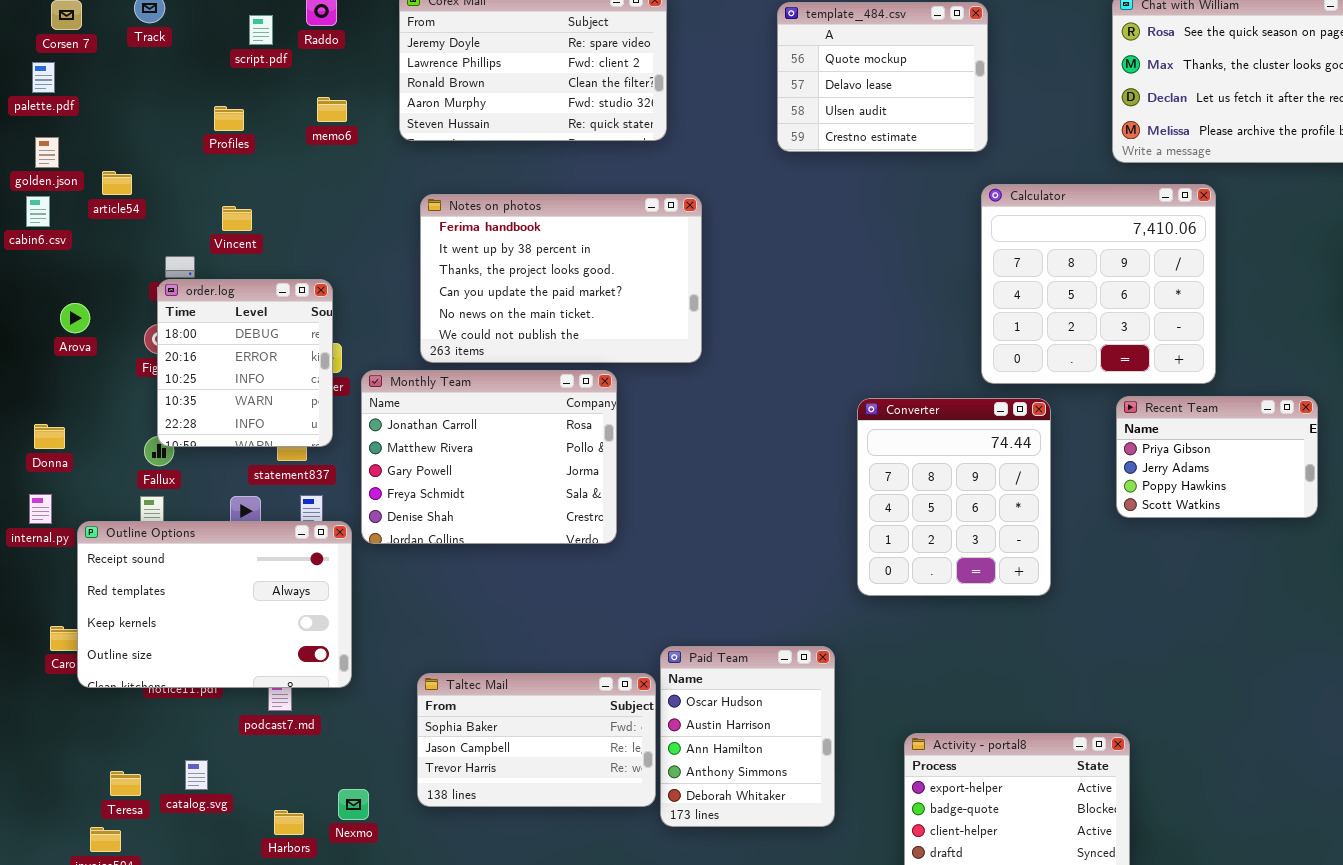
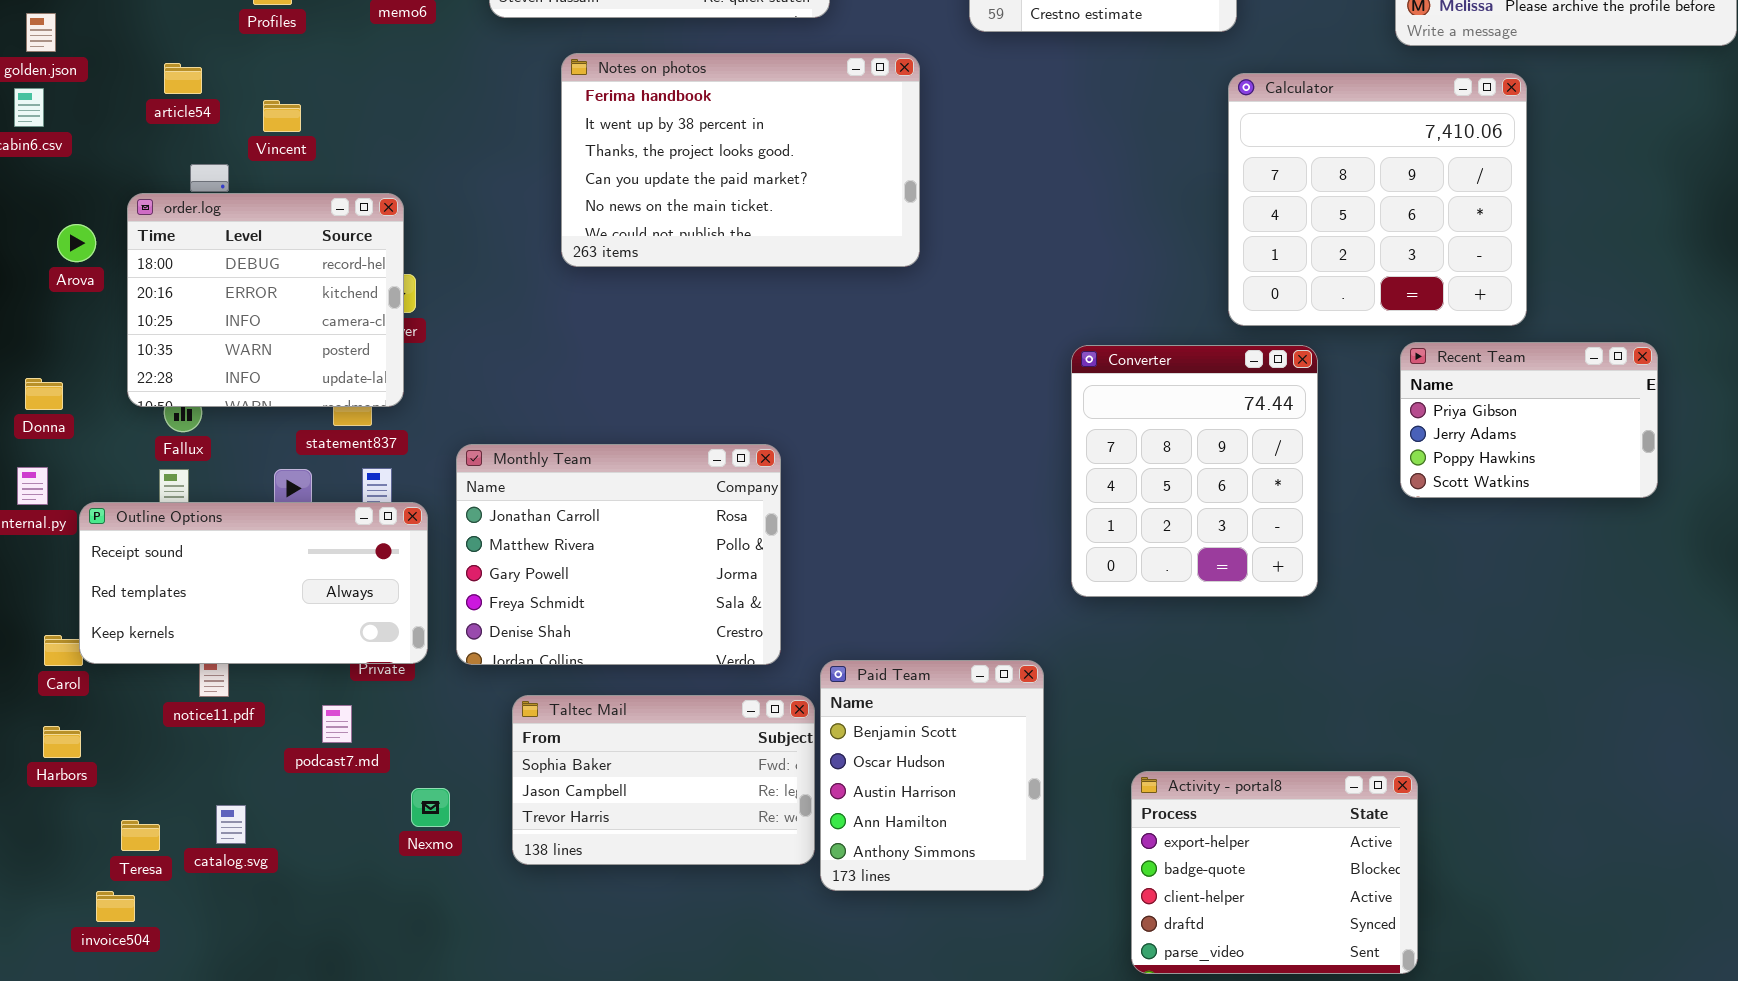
article54: [102,171,132,195] -> [164,63,202,94], moved
Notes on photos: [420,194,702,363] -> [561,53,920,267], moved
order.log: [157,279,333,447] -> [127,193,404,407], resized
Monthly Team: [361,370,617,544] -> [456,444,781,665], moved
Outline Options: [77,521,352,688] -> [79,502,428,664], resized
Paid Team: [660,646,835,827] -> [820,660,1044,891], scrolled up 1 row
Nexmo: [338,789,369,820] -> [411,788,450,827], moved
Harbors: [274,810,304,835] -> [43,726,81,758], moved

